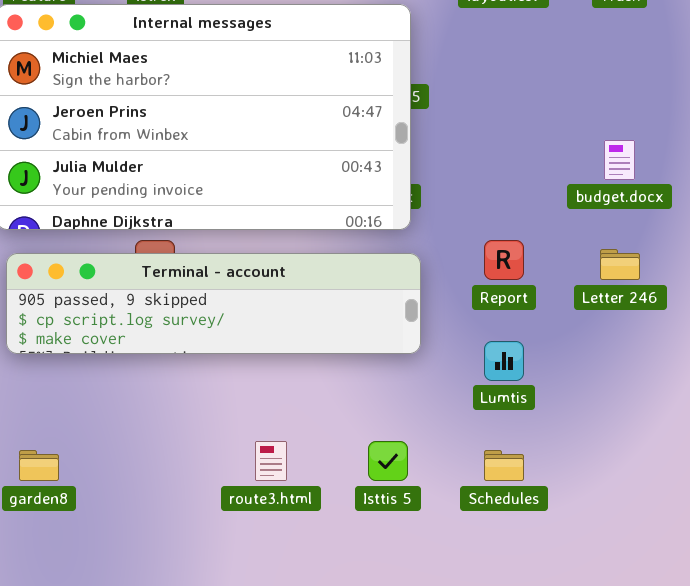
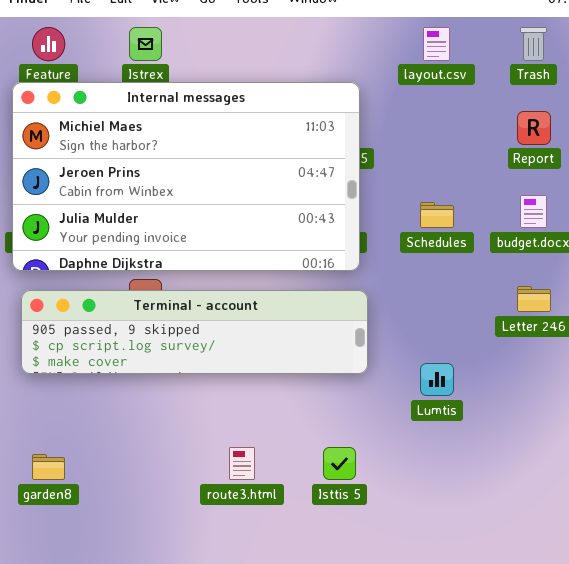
Report: [484,240,524,280] -> [517,111,551,145], moved
Schedules: [484,450,524,481] -> [420,202,454,228], moved

